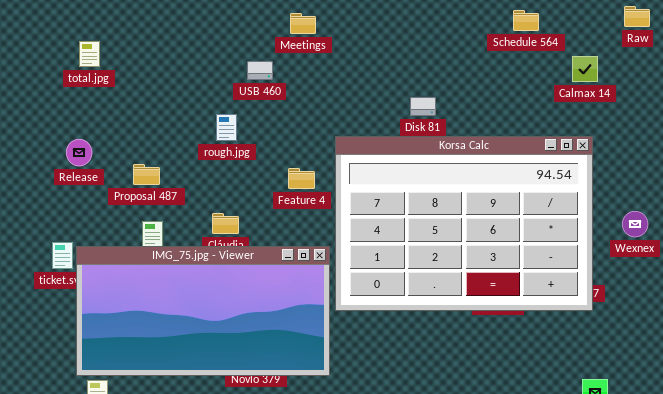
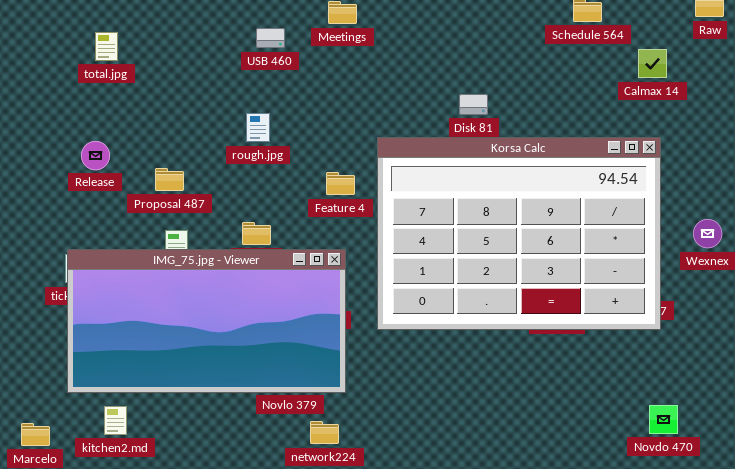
USB 460: [247,61,273,80] -> [256,28,285,48], moved
IMG_75.jpg - Viewer: [76,246,330,376] -> [67,249,346,393], moved

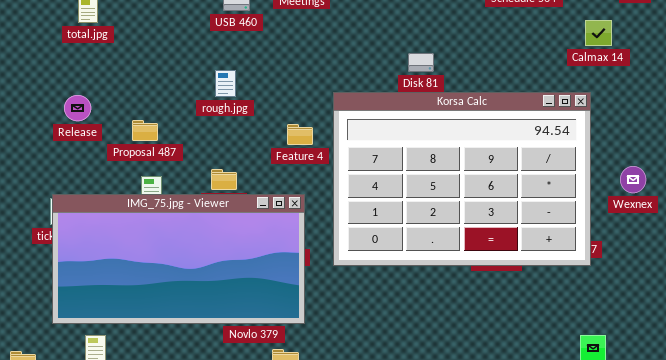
Calmax 14: [638,49,667,78] -> [585,20,612,46], moved

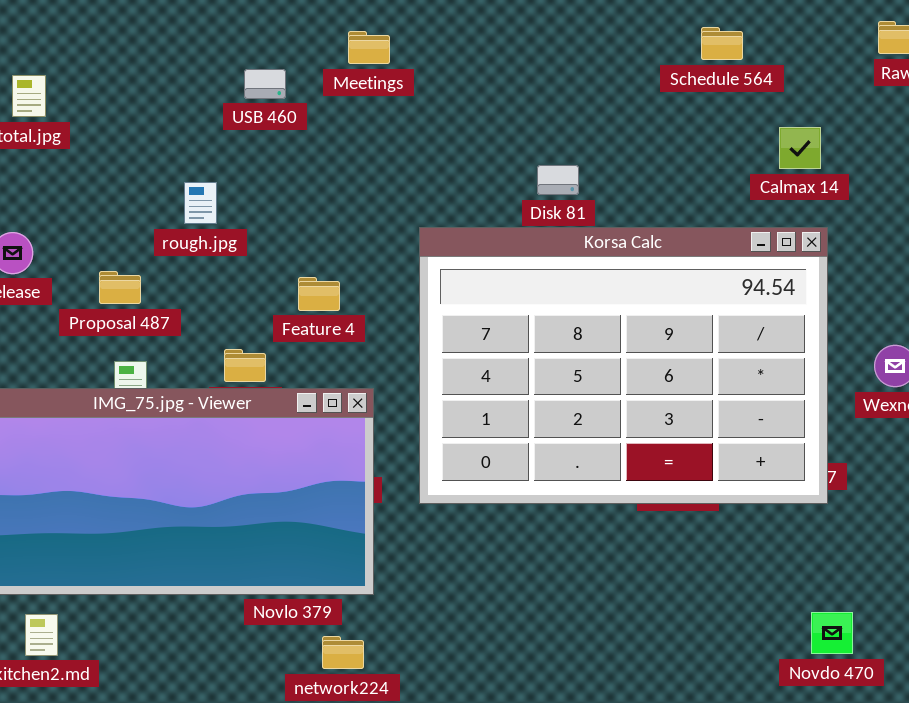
Calmax 14: [585,20,612,46] -> [779,127,821,169], moved
rough.jpg: [215,70,236,97] -> [184,182,217,224], moved
Feature 4: [287,124,313,145] -> [298,277,340,311], moved

